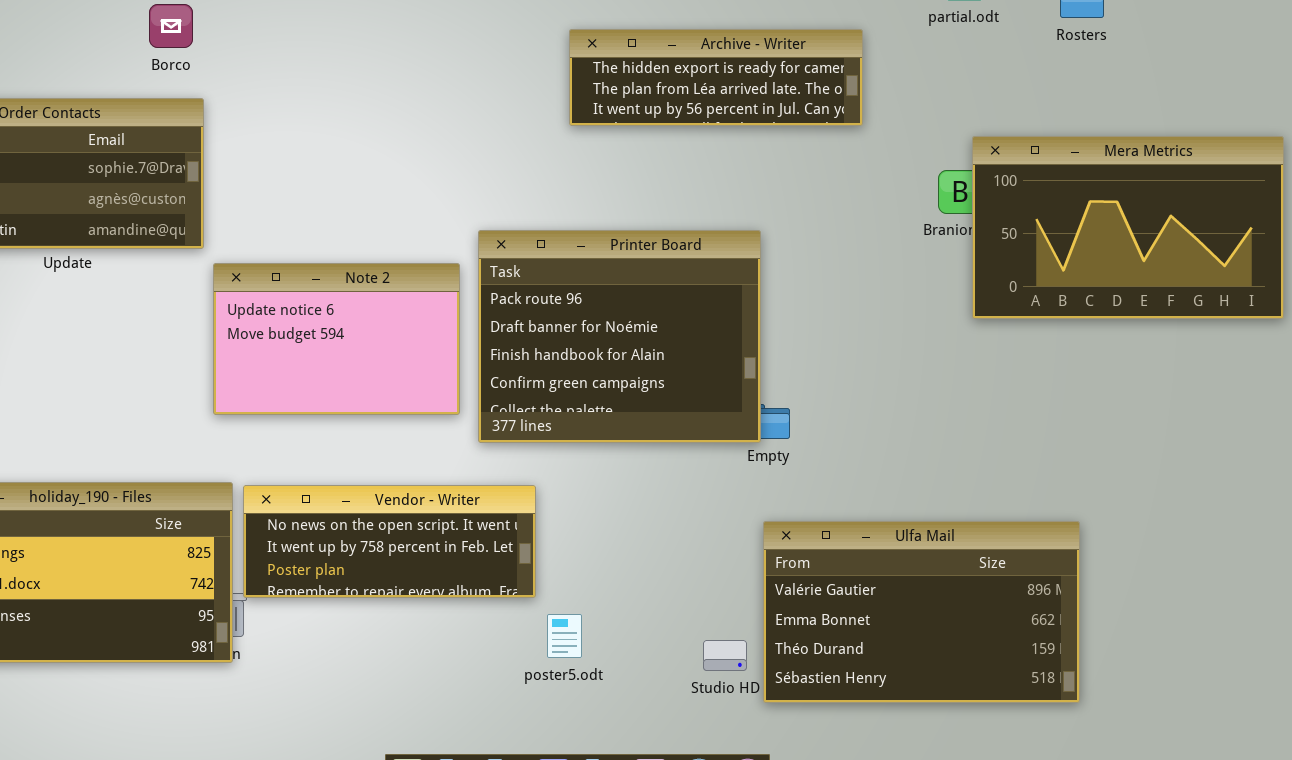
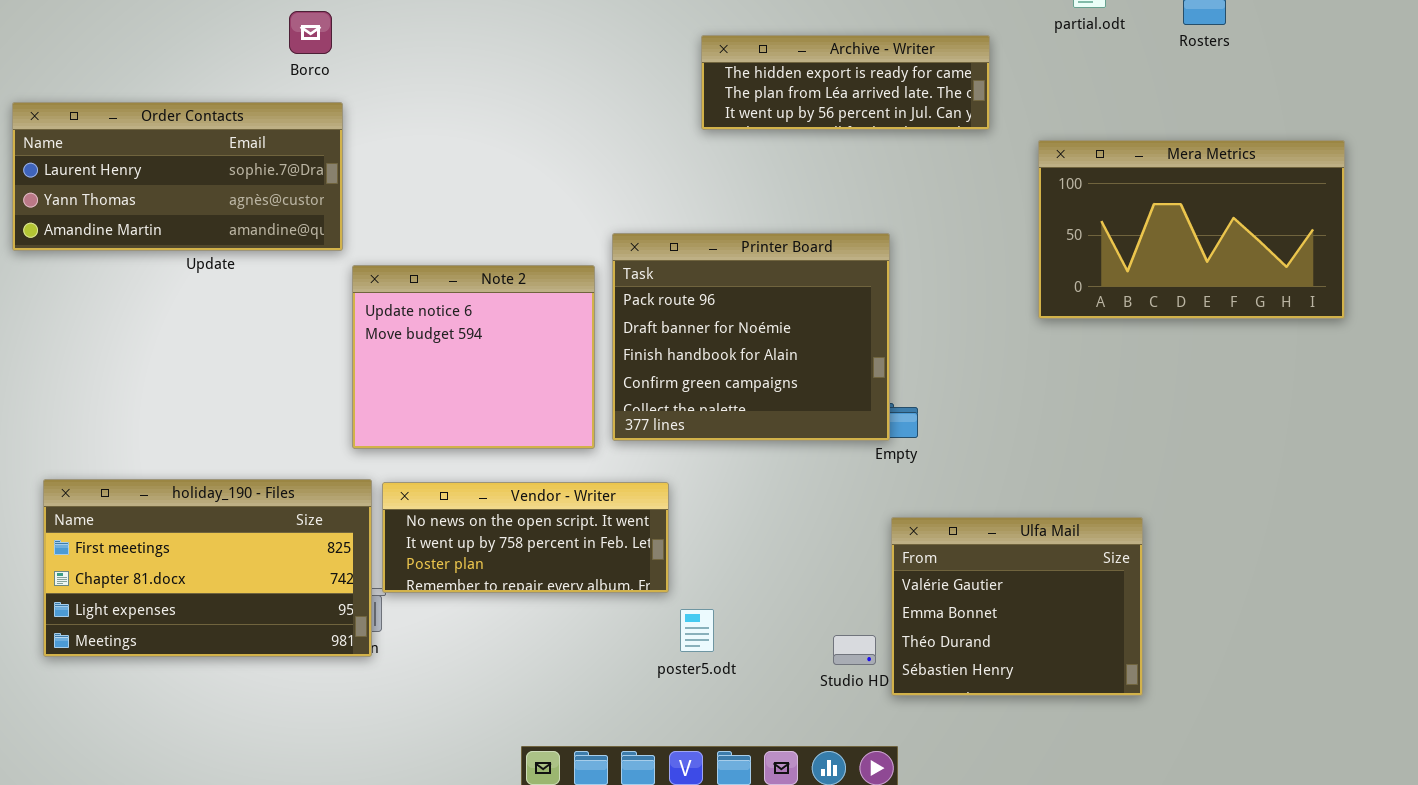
Mera Metrics: [972,136,1284,319] -> [1038,140,1345,319], moved
Note 2: [213,263,460,415] -> [352,265,595,449], resized
Ulfa Mail: [763,521,1080,703] -> [891,517,1143,696], resized

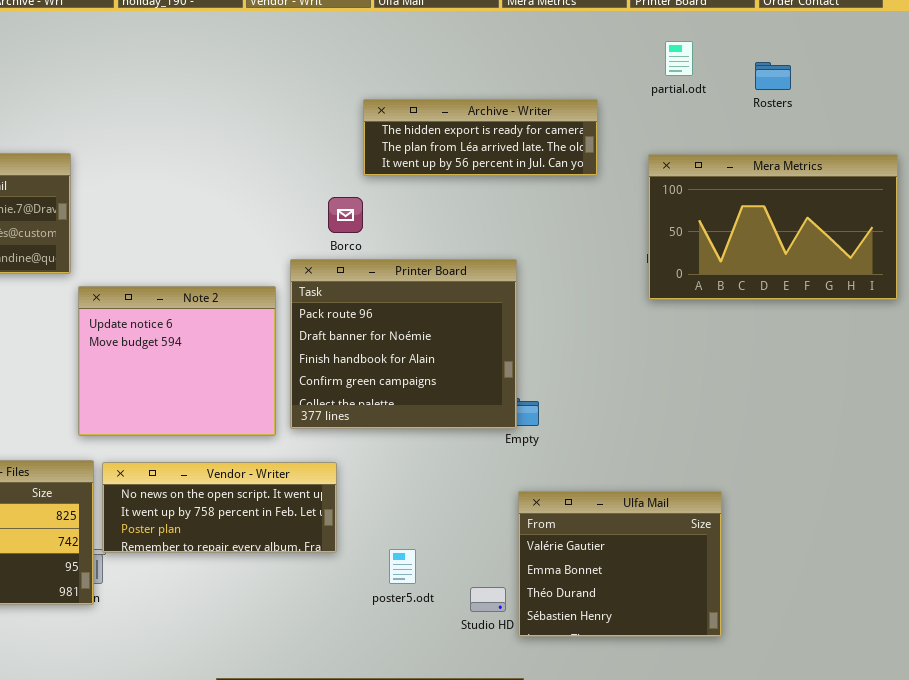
Borco: [289,11,332,54] -> [328,197,363,233], moved
Mera Metrics: [1038,140,1345,319] -> [648,154,898,300], moved
poster5.odt: [680,609,714,652] -> [389,549,416,584], moved

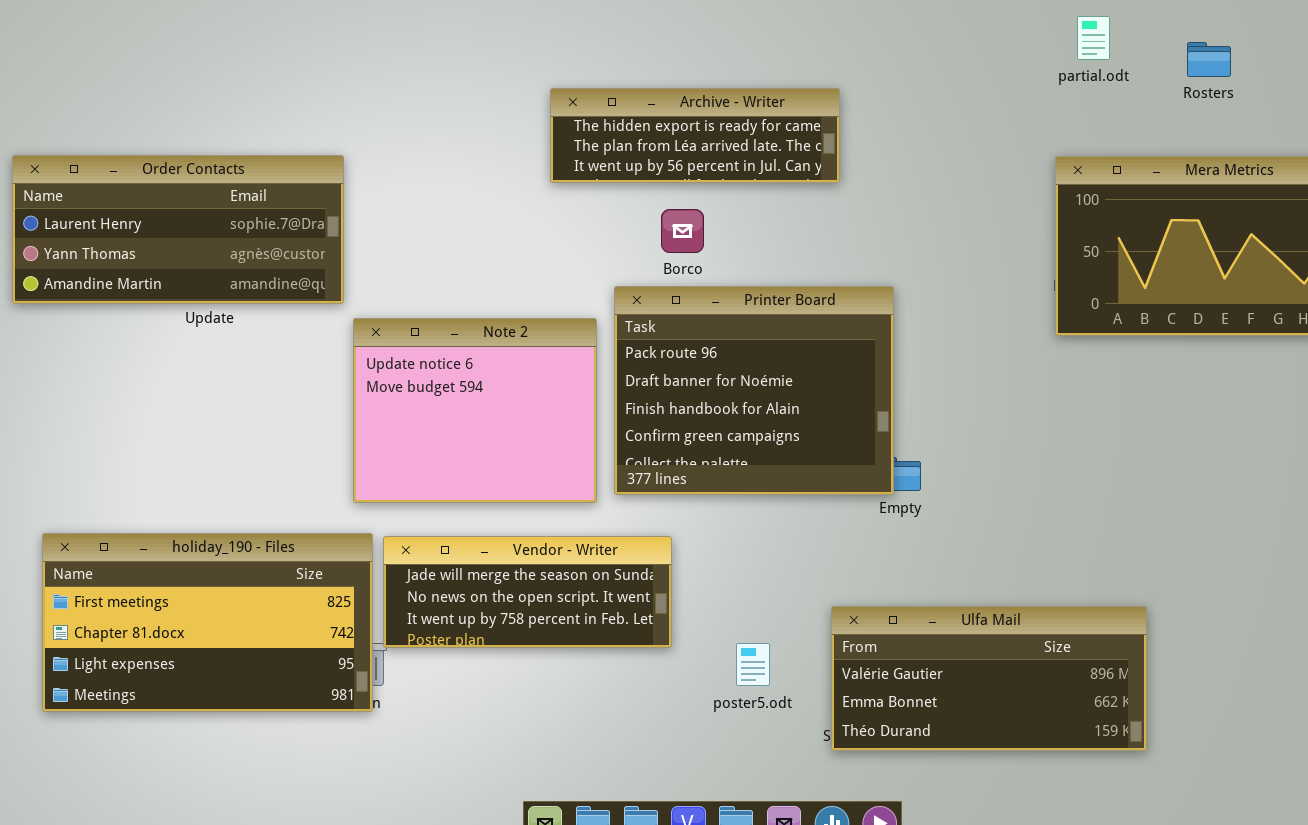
Archive - Writer: [363,99,598,176] -> [550,88,840,183], moved
Vendor - Writer: [102,462,337,553] -> [383,536,672,648], scrolled up 1 row
Ulfa Mail: [518,491,722,637] -> [831,606,1147,751], resized

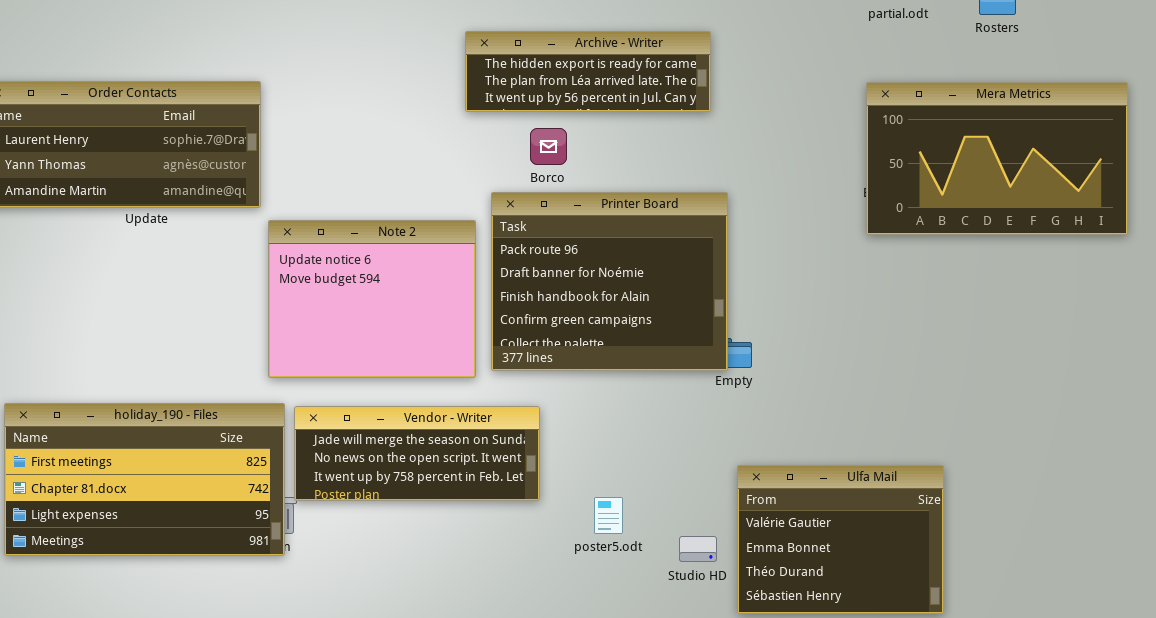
Archive - Writer: [550,88,840,183] -> [465,31,711,112], moved
Ulfa Mail: [831,606,1147,751] -> [737,465,944,614], resized

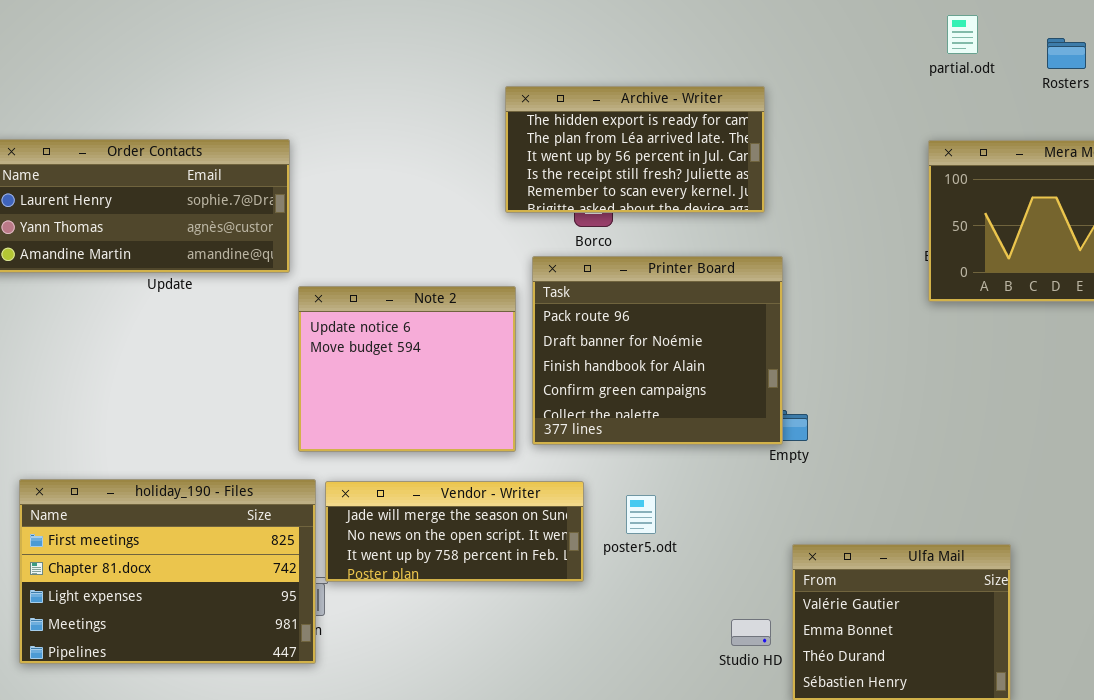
Archive - Writer: [465,31,711,112] -> [505,86,765,213], resized
holiday_190 - Files: [4,403,285,556] -> [19,479,316,664], resized
poster5.odt: [594,497,623,534] -> [626,495,656,534], moved

